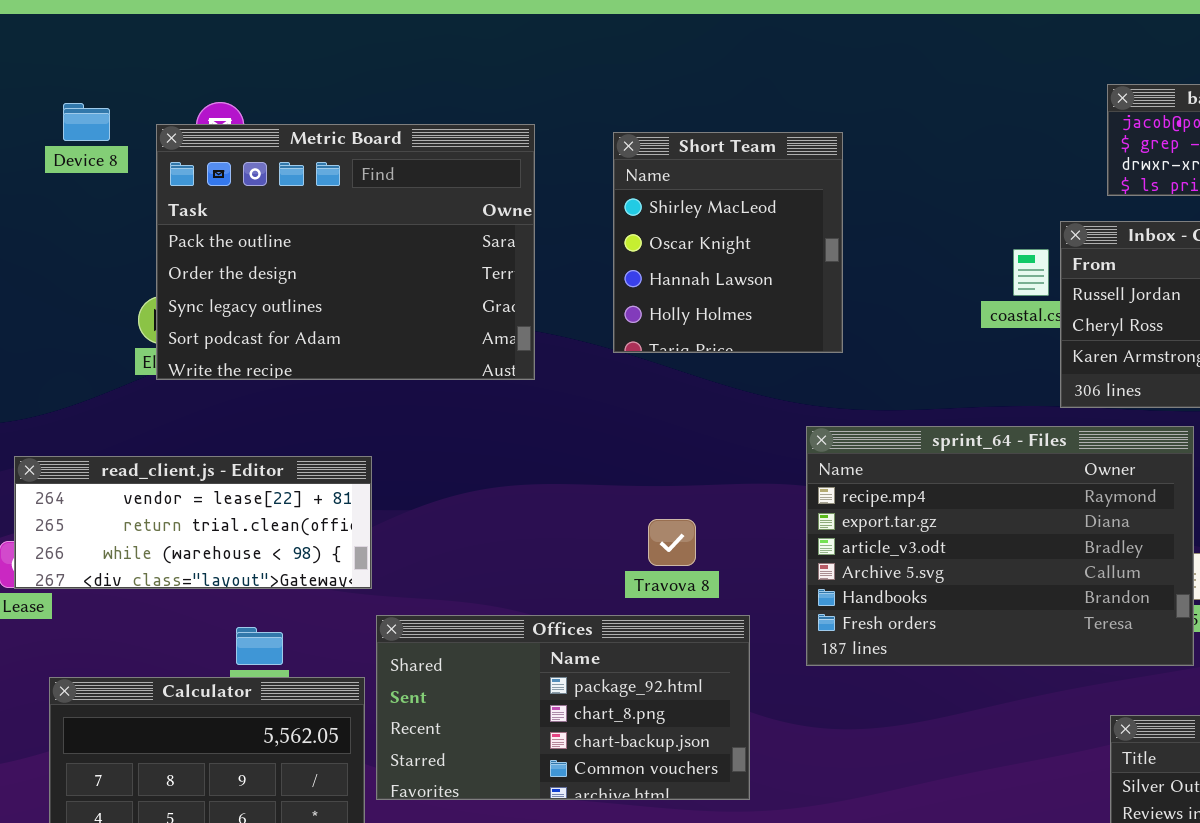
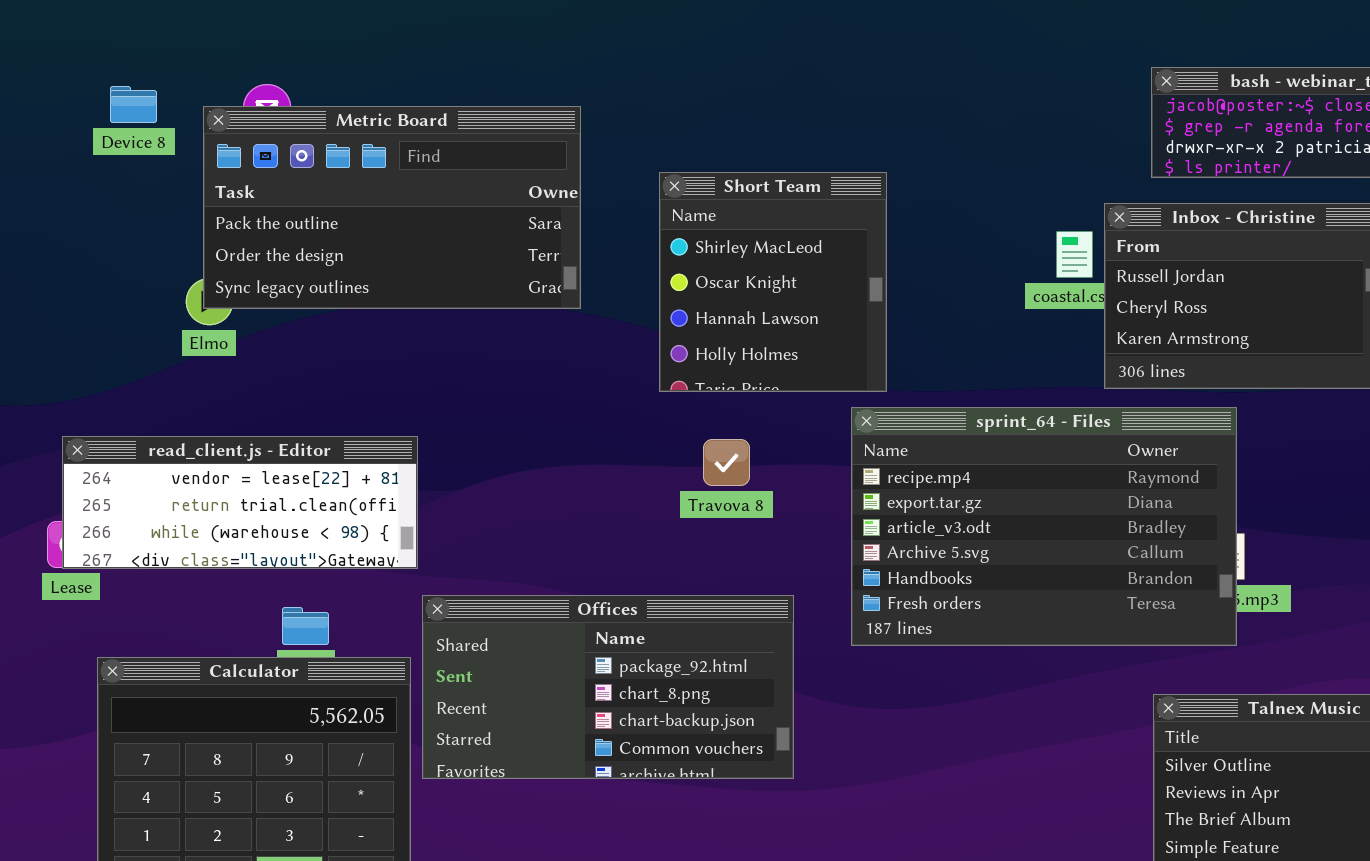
Metric Board: [156,124,535,380] -> [203,106,581,309], resized
Short Team: [613,132,843,353] -> [659,172,887,392], moved
Travova 8: [648,519,696,566] -> [703,439,750,486], moved

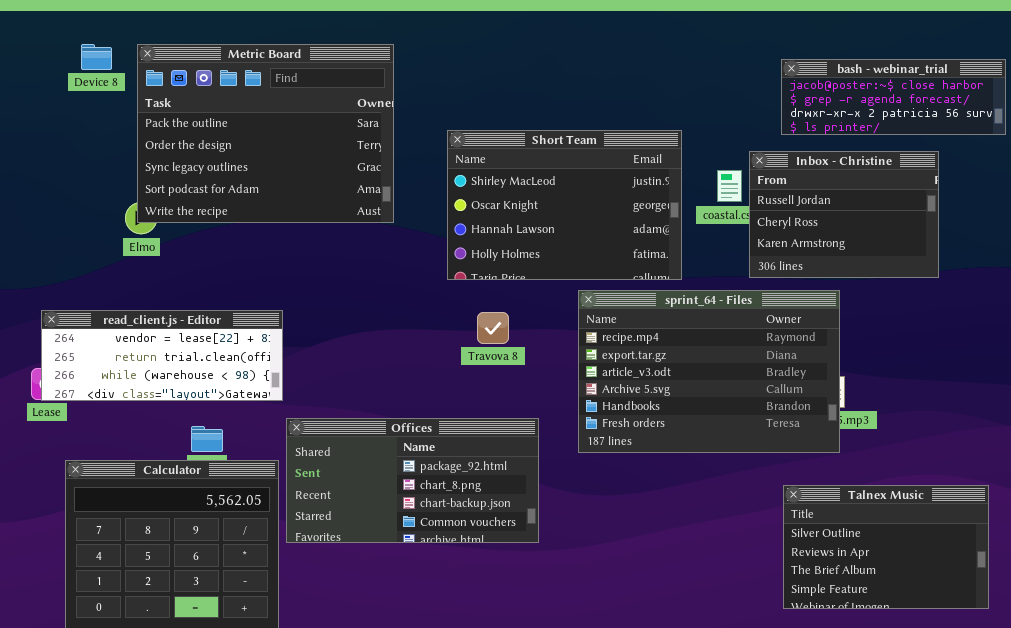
Device 8: [110,86,157,123] -> [81,44,112,70], moved
Metric Board: [203,106,581,309] -> [137,44,394,223], resized
Short Team: [659,172,887,392] -> [447,130,682,280], resized

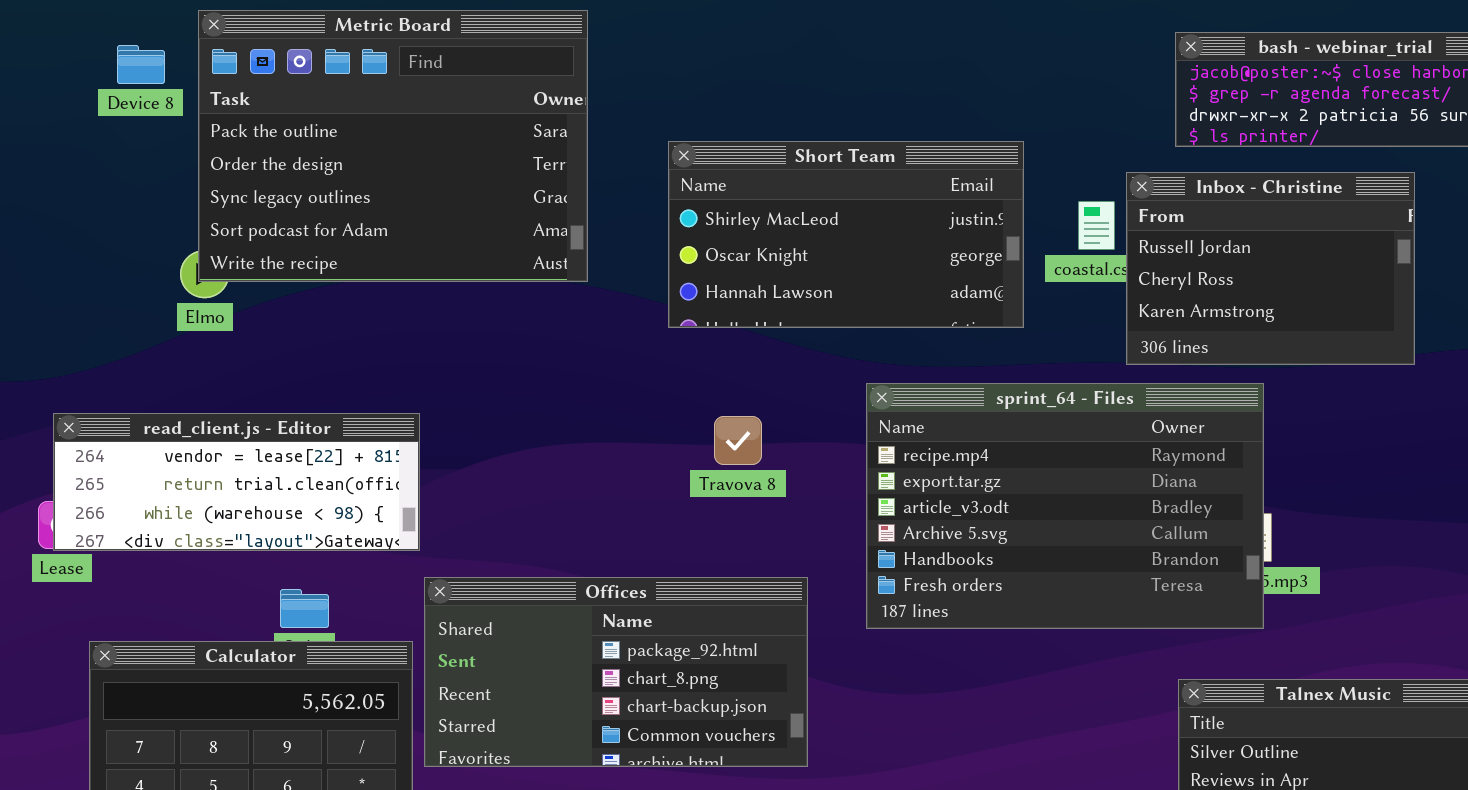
Device 8: [81,44,112,70] -> [117,45,165,84], moved
Short Team: [447,130,682,280] -> [668,141,1024,328], resized

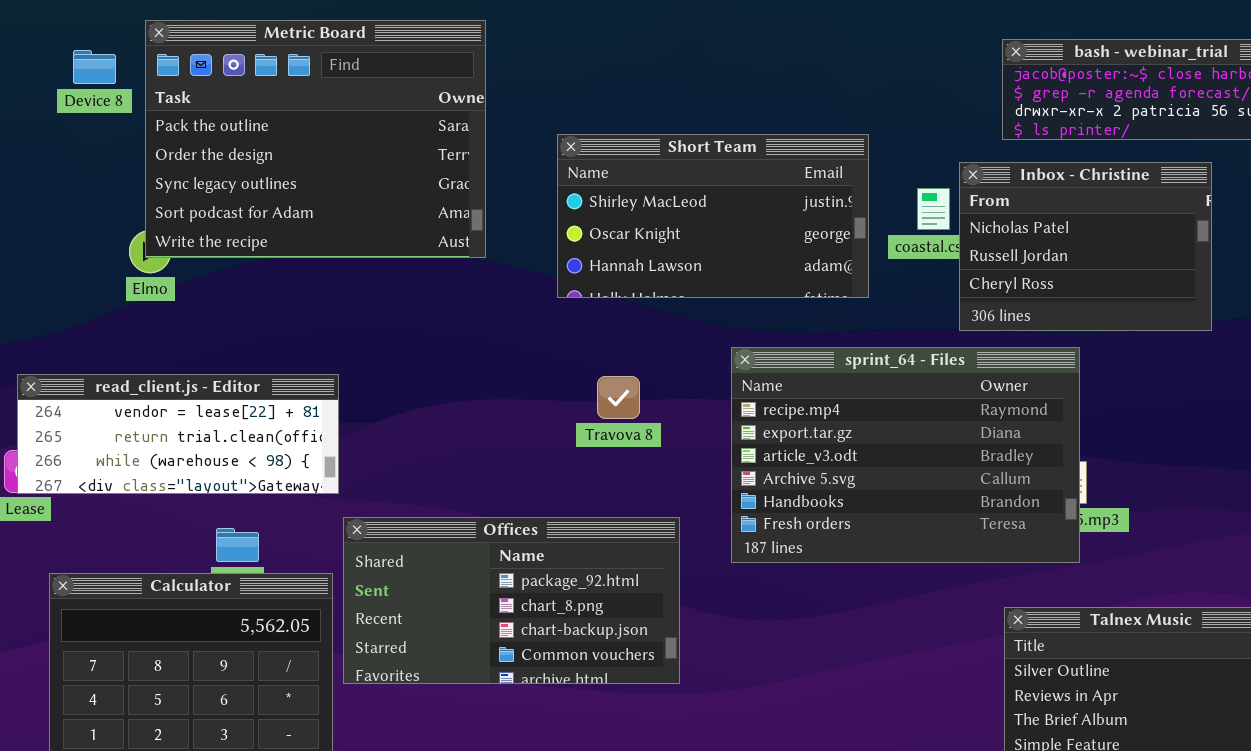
Inbox - Christine: [1126,172,1415,365] -> [959,162,1212,331], scrolled up 1 row

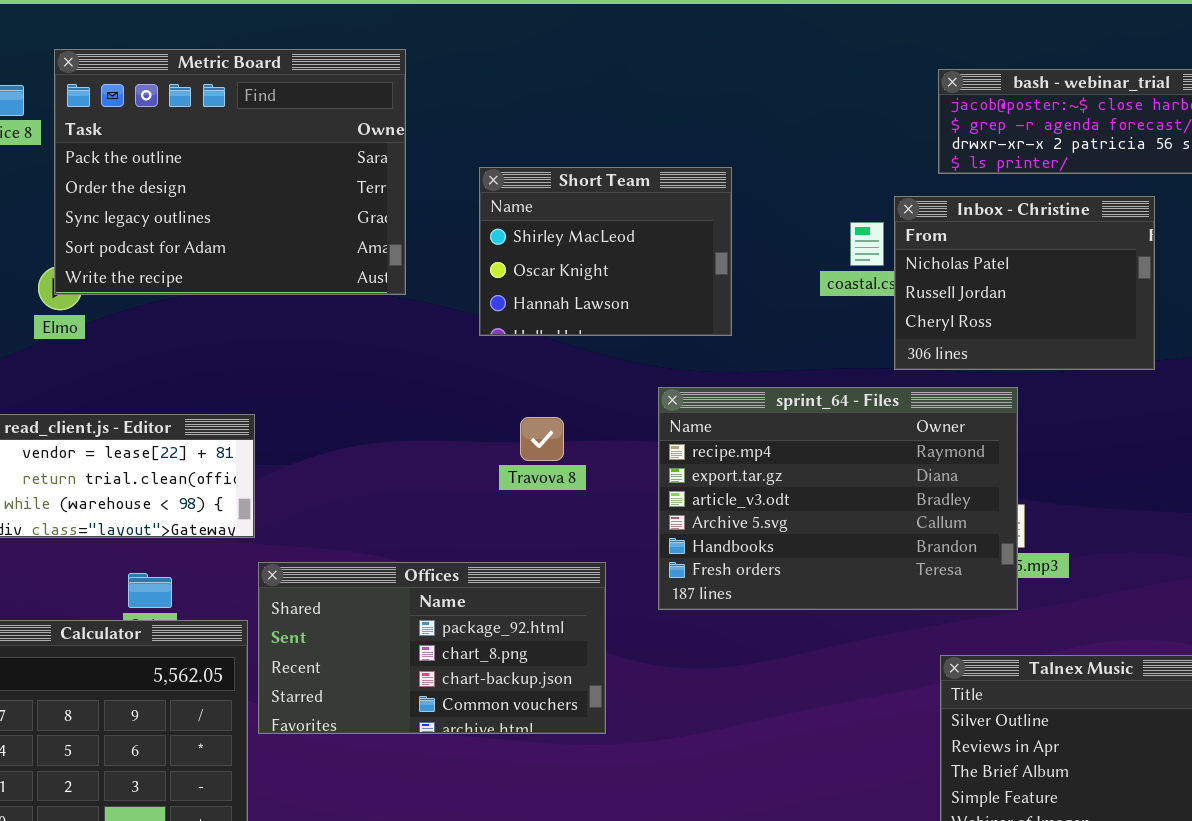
Short Team: [557,134,869,298] -> [479,167,732,336], resized

